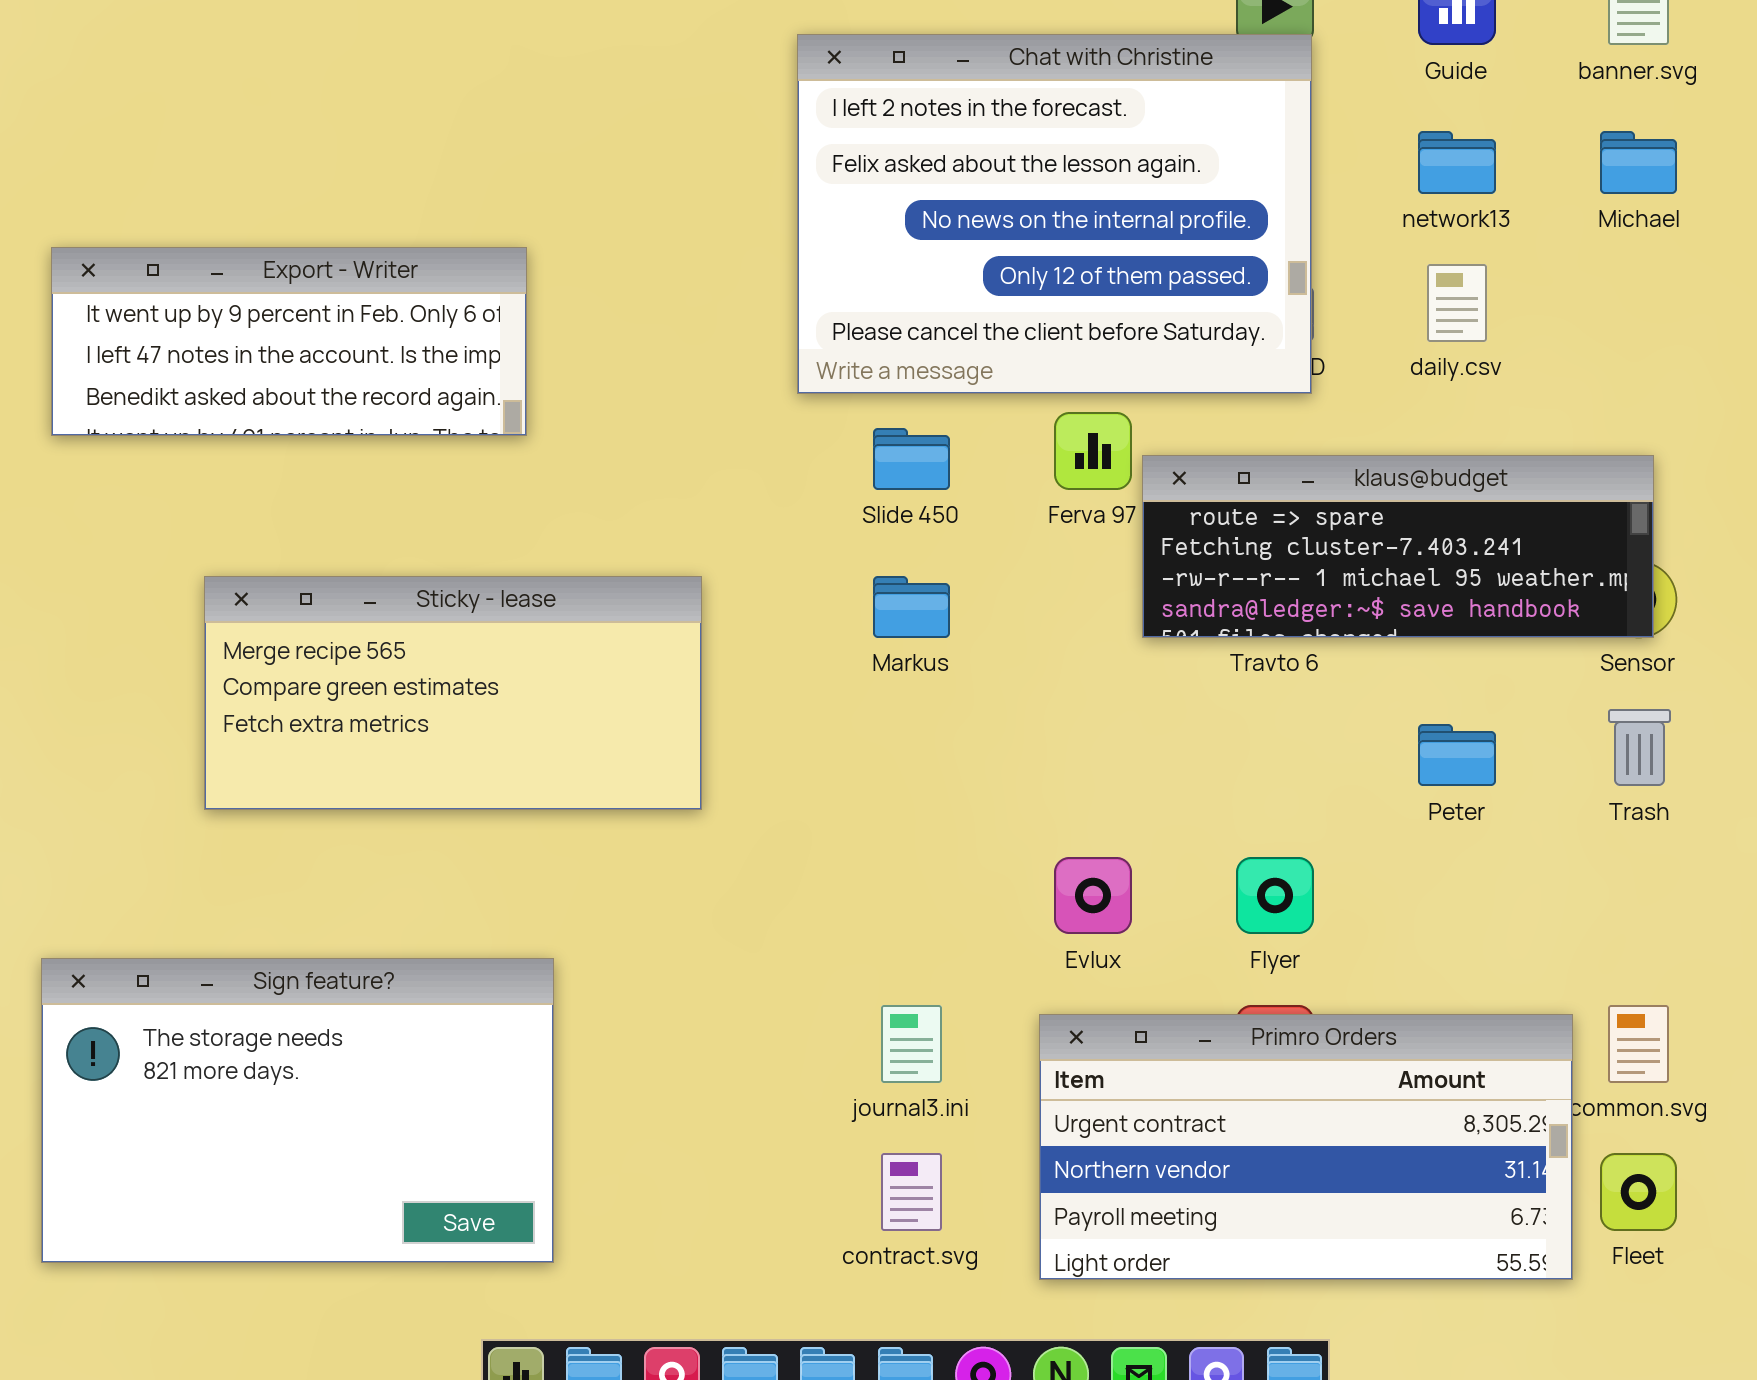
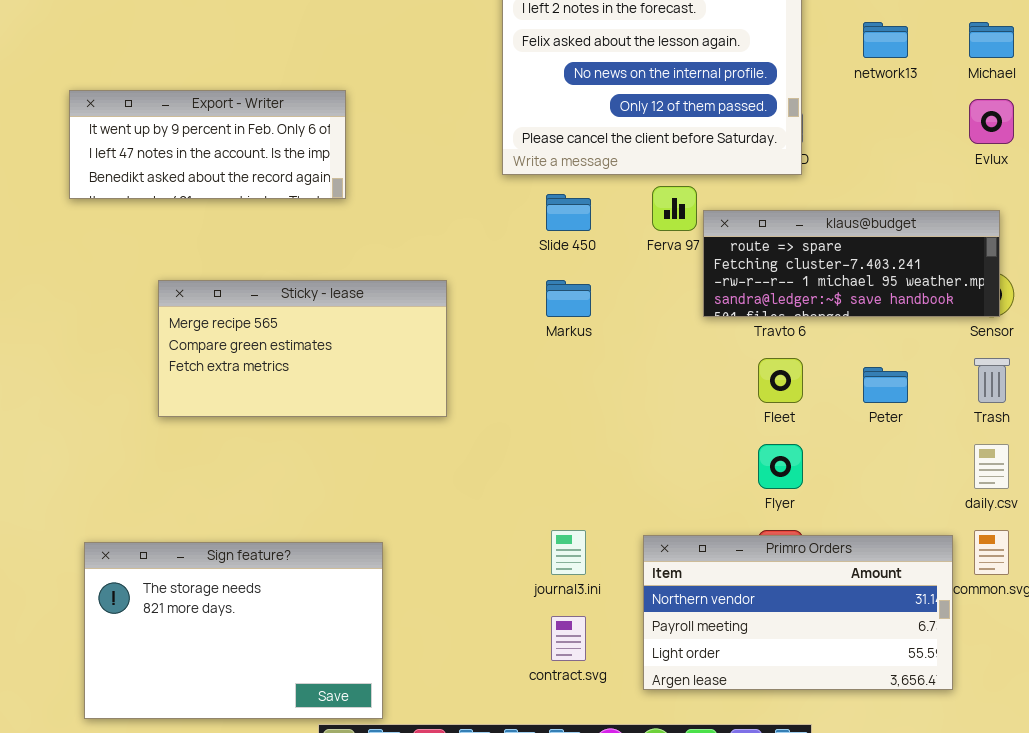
daily.csv: [1427,264,1487,342] -> [974,444,1009,489], moved
Evlux: [1054,857,1132,934] -> [969,99,1014,144], moved
Sign feature?: [41,958,554,1263] -> [84,542,383,719], moved
Primro Orders: [1039,1014,1573,1280] -> [643,535,953,690], scrolled down 1 row
Fleet: [1600,1153,1677,1231] -> [758,358,803,403], moved

